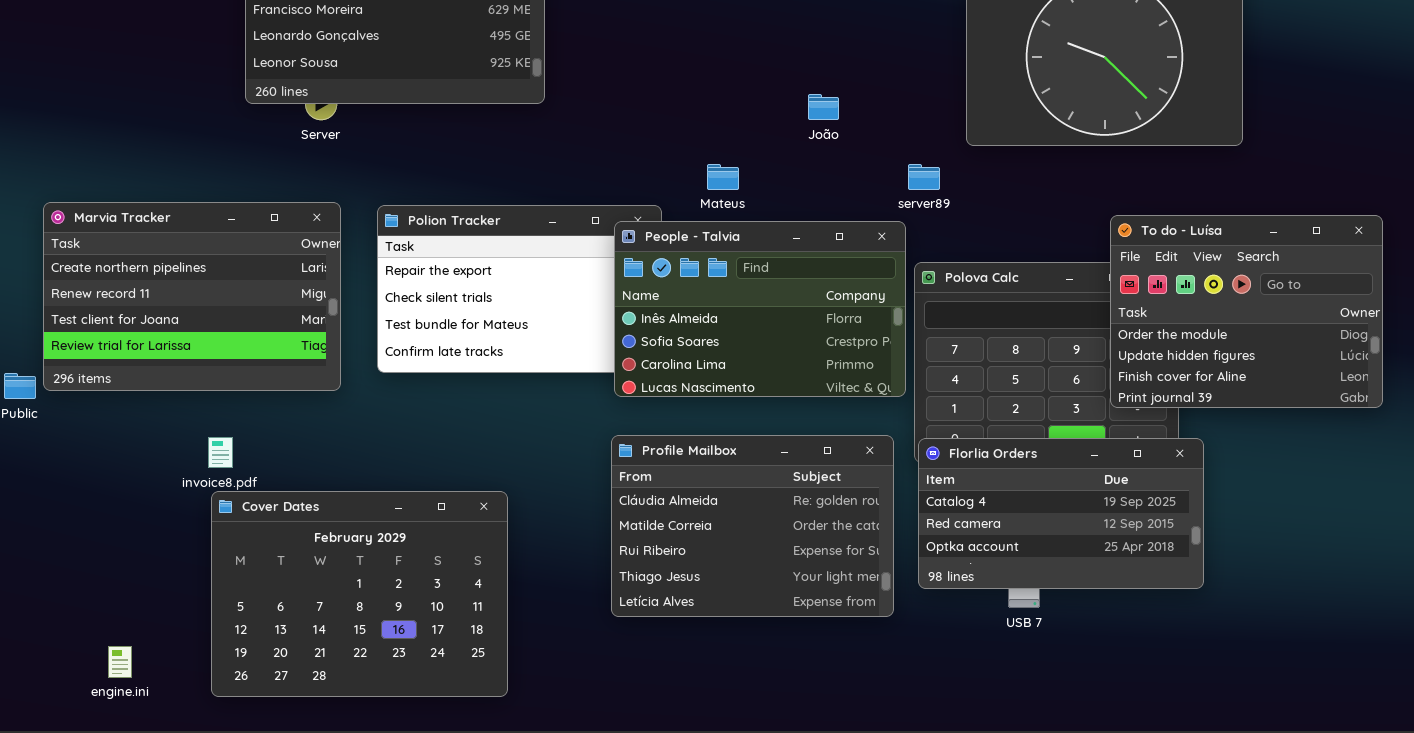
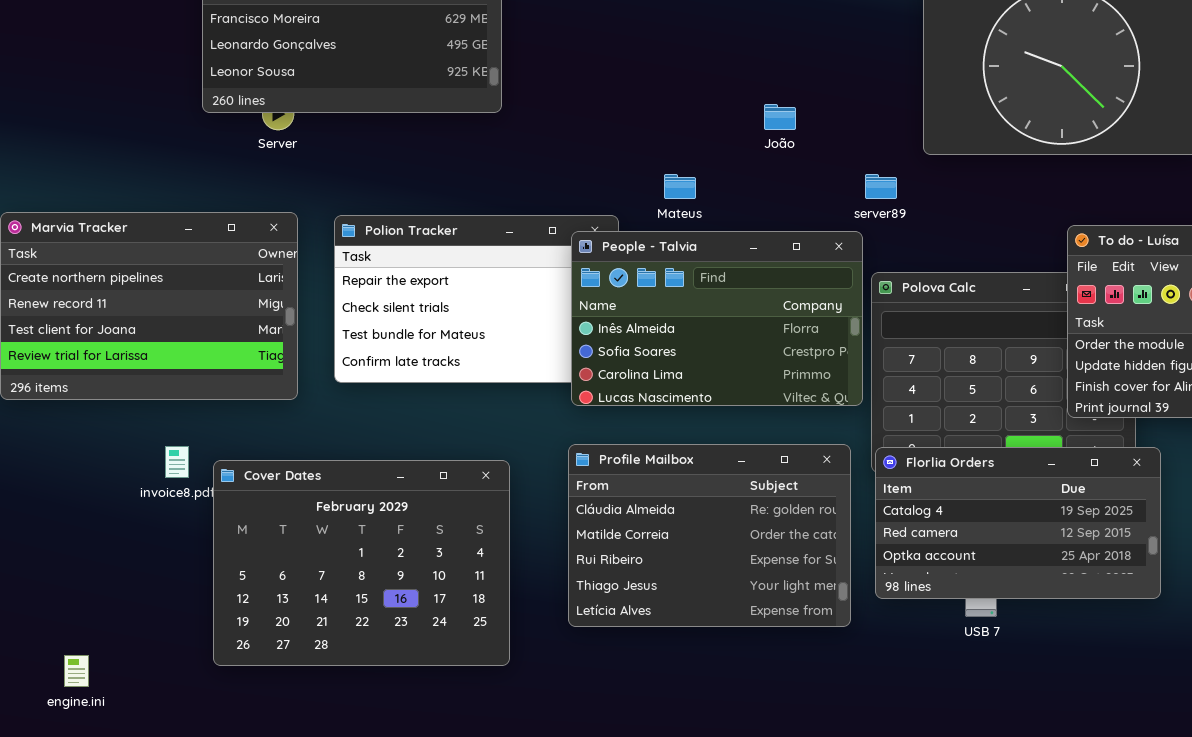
Cover Dates: [211,491,508,697] -> [213,460,510,666], moved

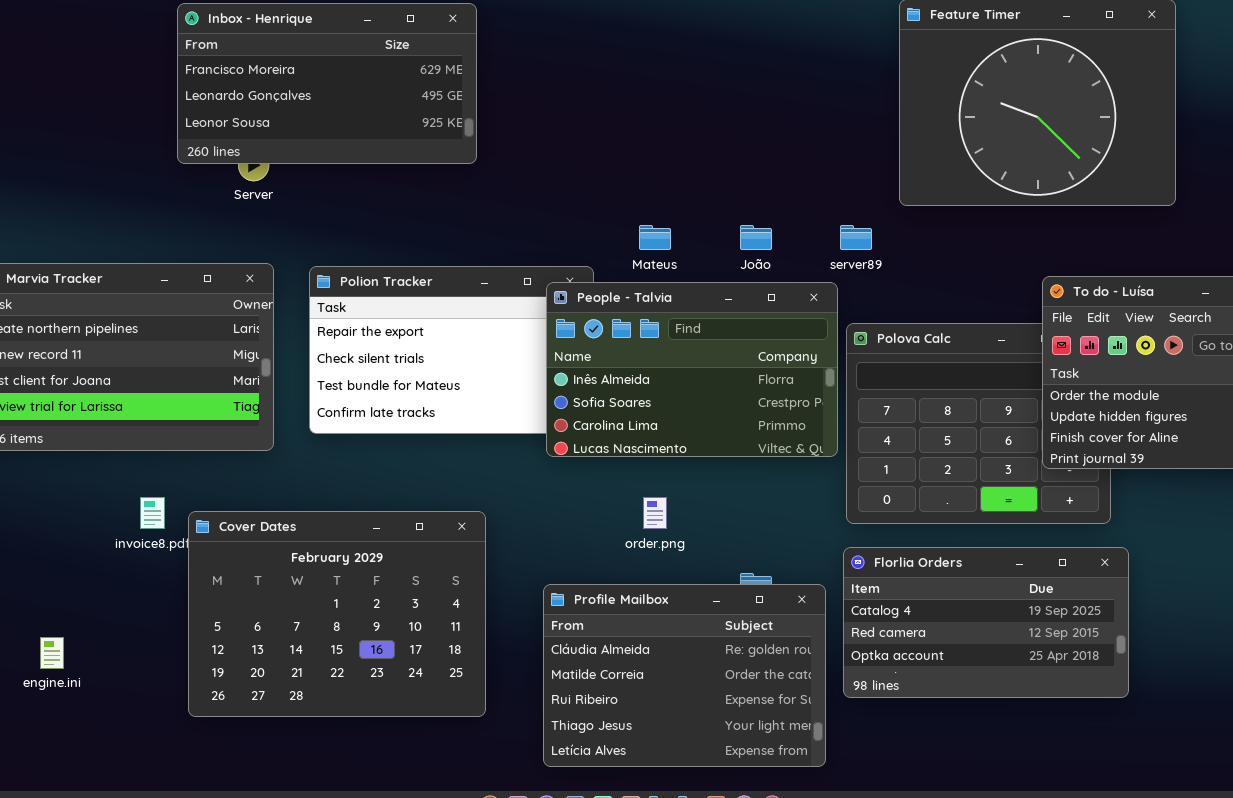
João: [764,104,796,130] -> [740,225,772,250], moved
Profile Mailbox: [568,444,851,627] -> [543,584,826,767], moved
Florlia Orders: [875,447,1161,599] -> [843,547,1129,698], moved
engine.ini: [64,655,89,687] -> [40,637,64,669], moved

